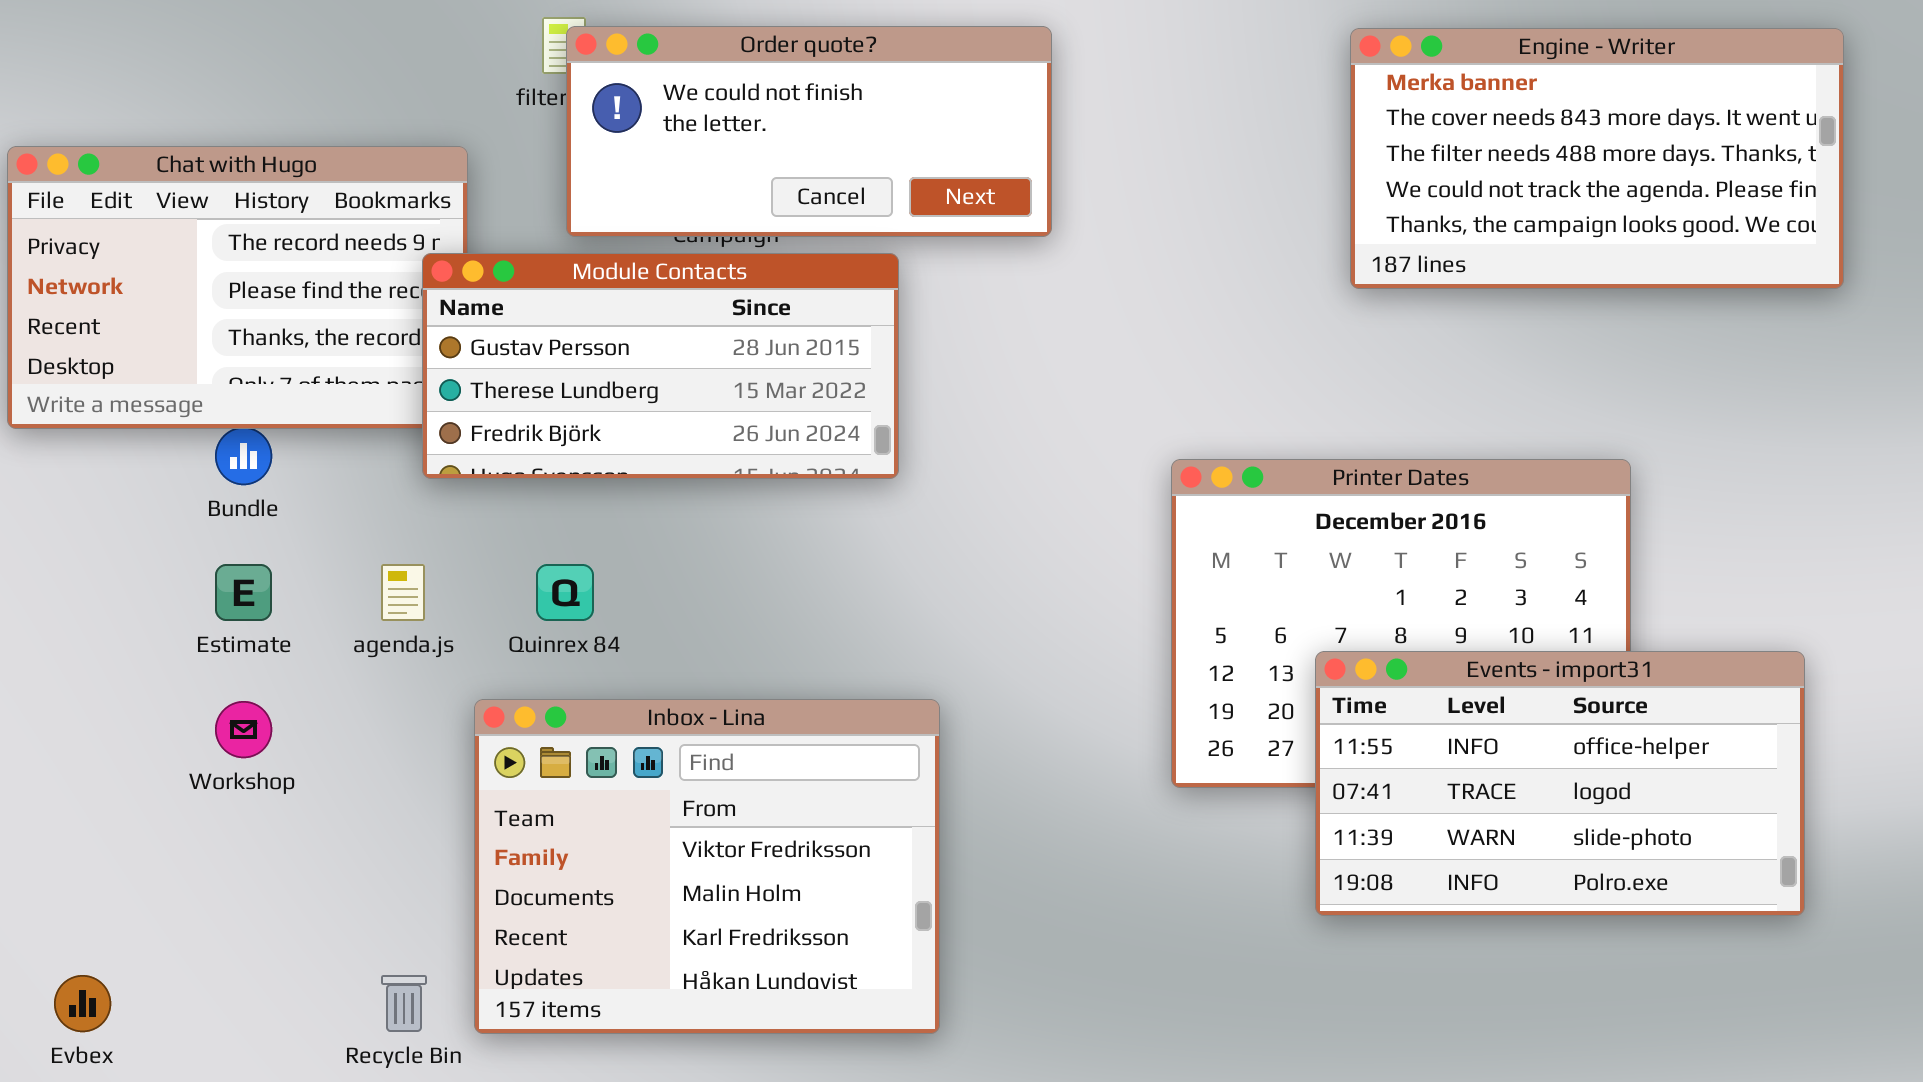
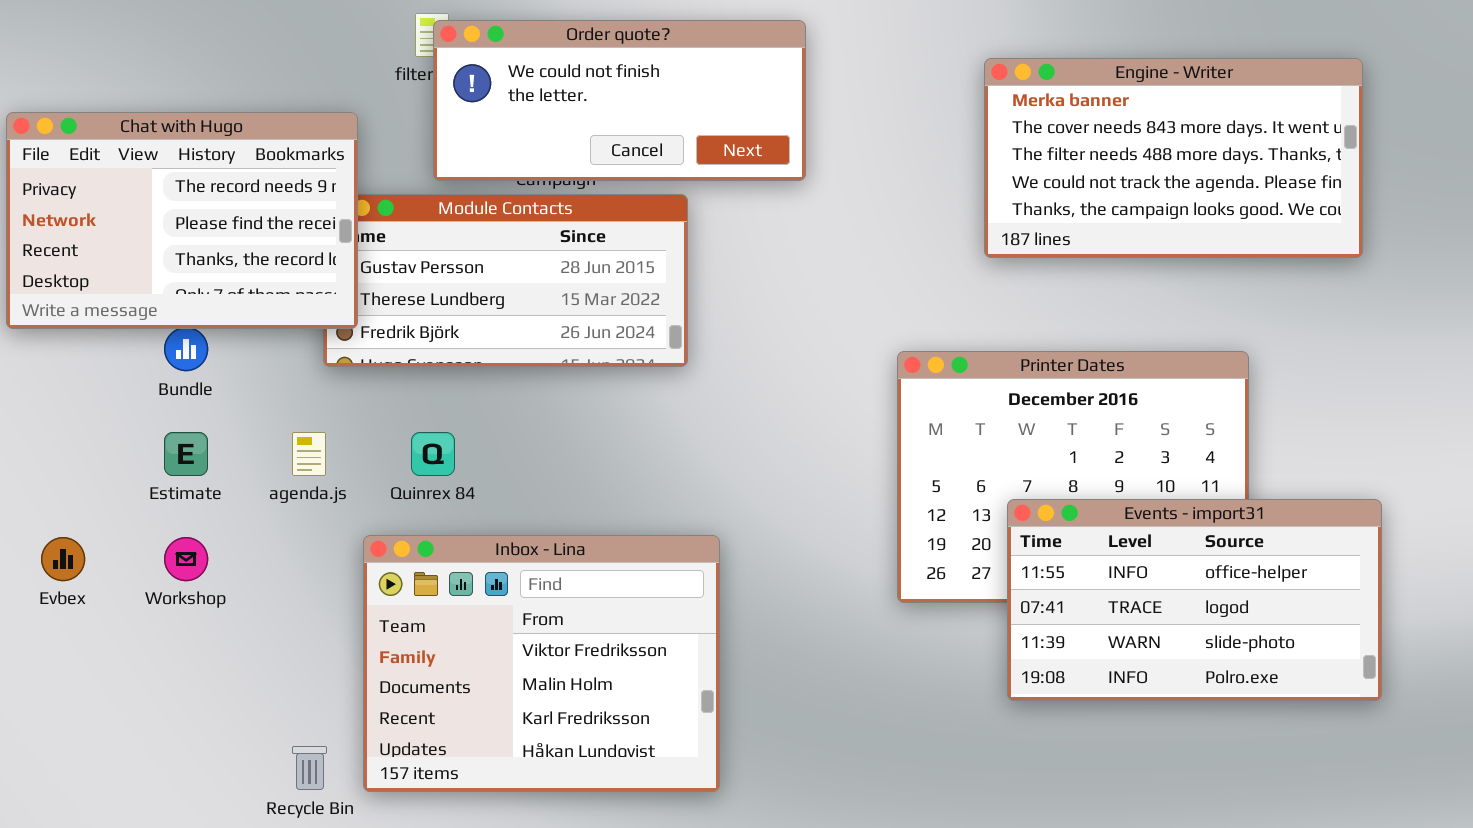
Engine - Writer: [1350,28,1844,289] -> [984,58,1363,258], moved
Chat with Hugo: [7,146,468,429] -> [6,112,358,329], raised
Evbex: [54,975,111,1032] -> [41,537,85,581], moved

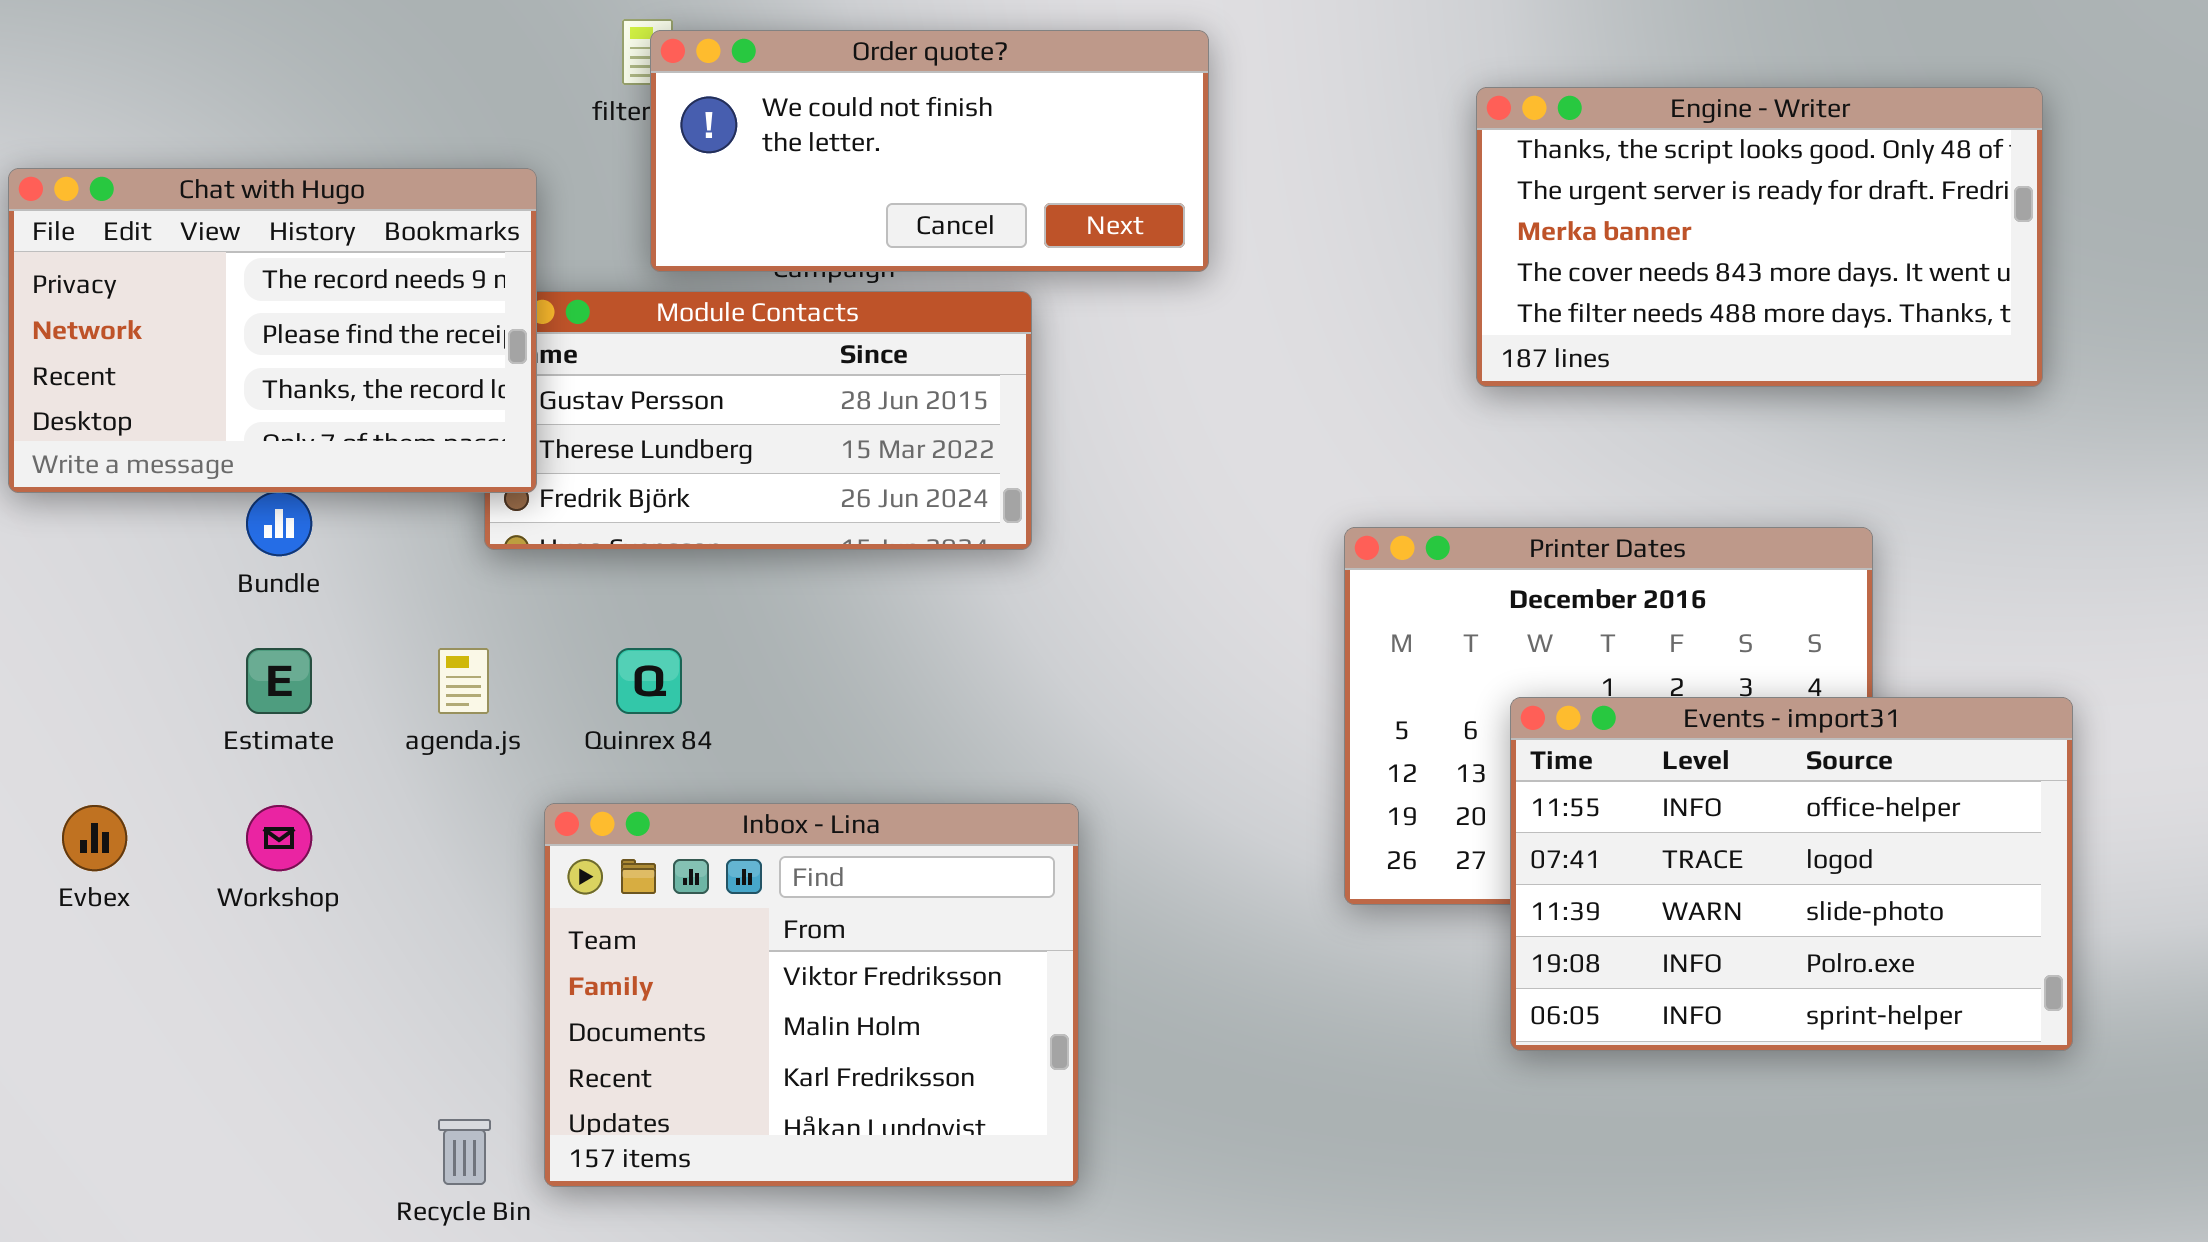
Engine - Writer: [984,58,1363,258] -> [1476,87,2043,387], scrolled up 2 rows
Events - import31: [1007,499,1382,701] -> [1510,697,2073,1051], resized

